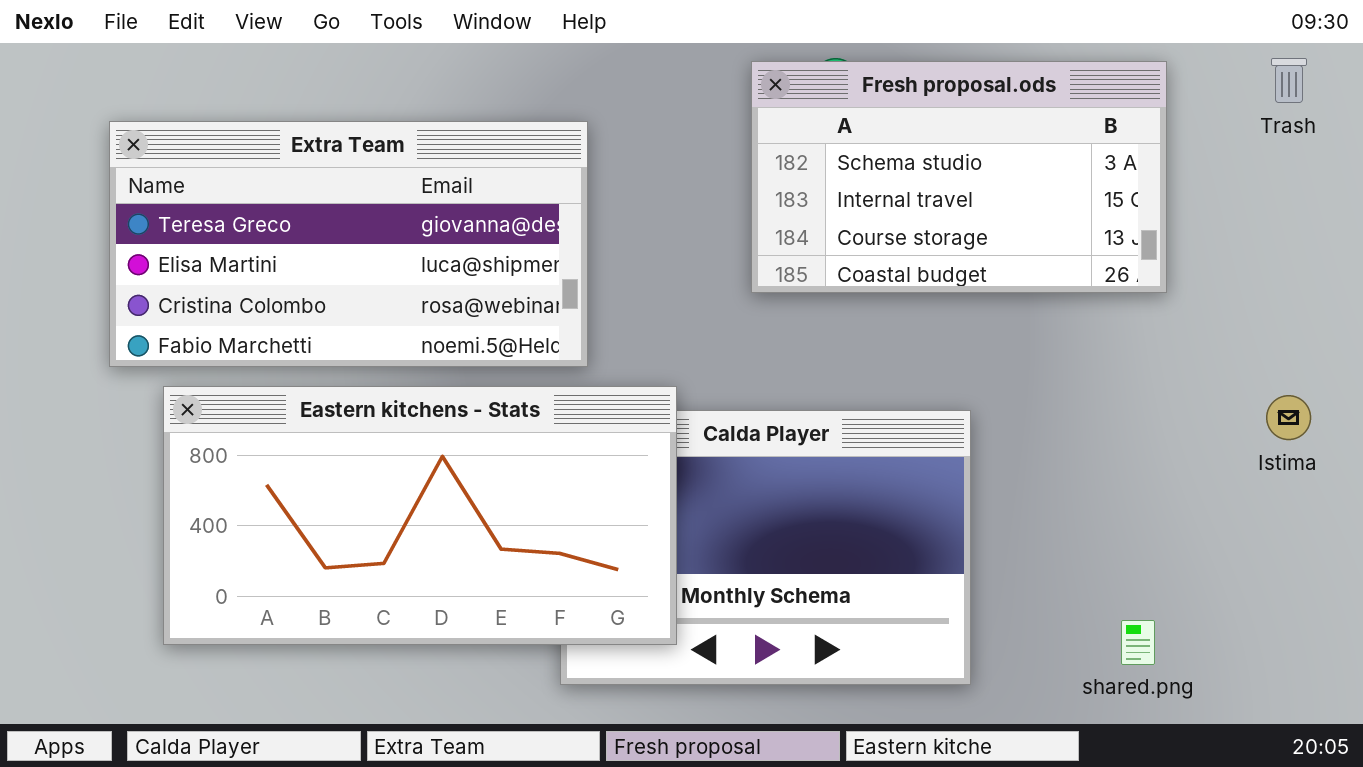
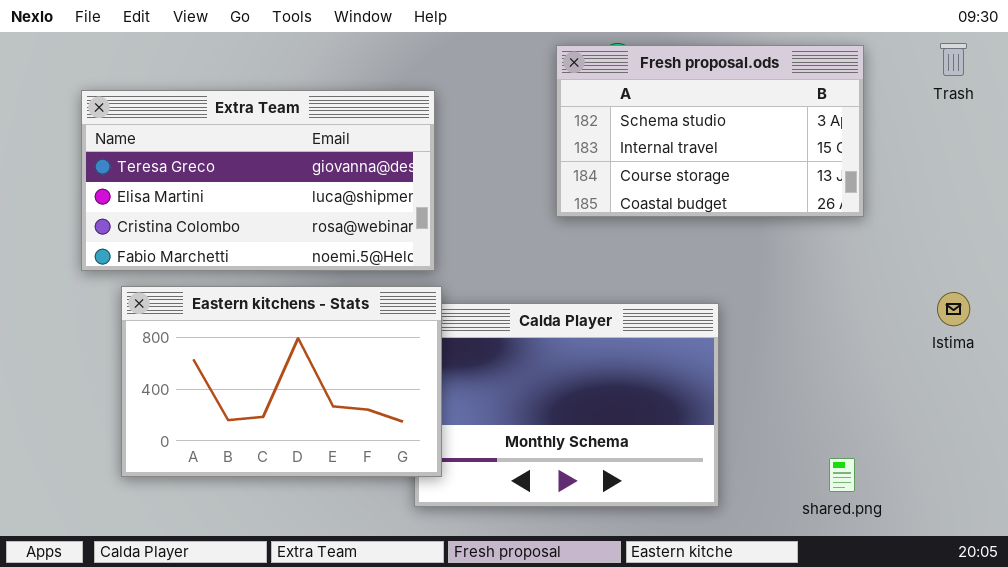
Eastern kitchens - Stats: [163,386,677,645] -> [121,286,442,477], resized

